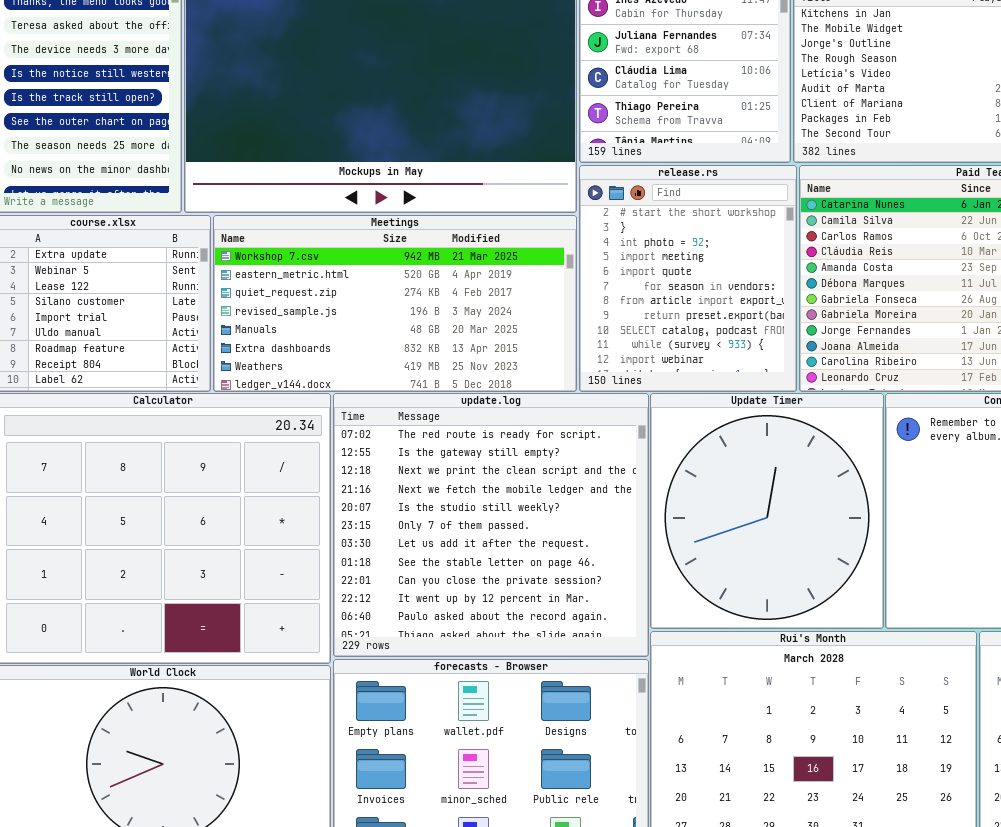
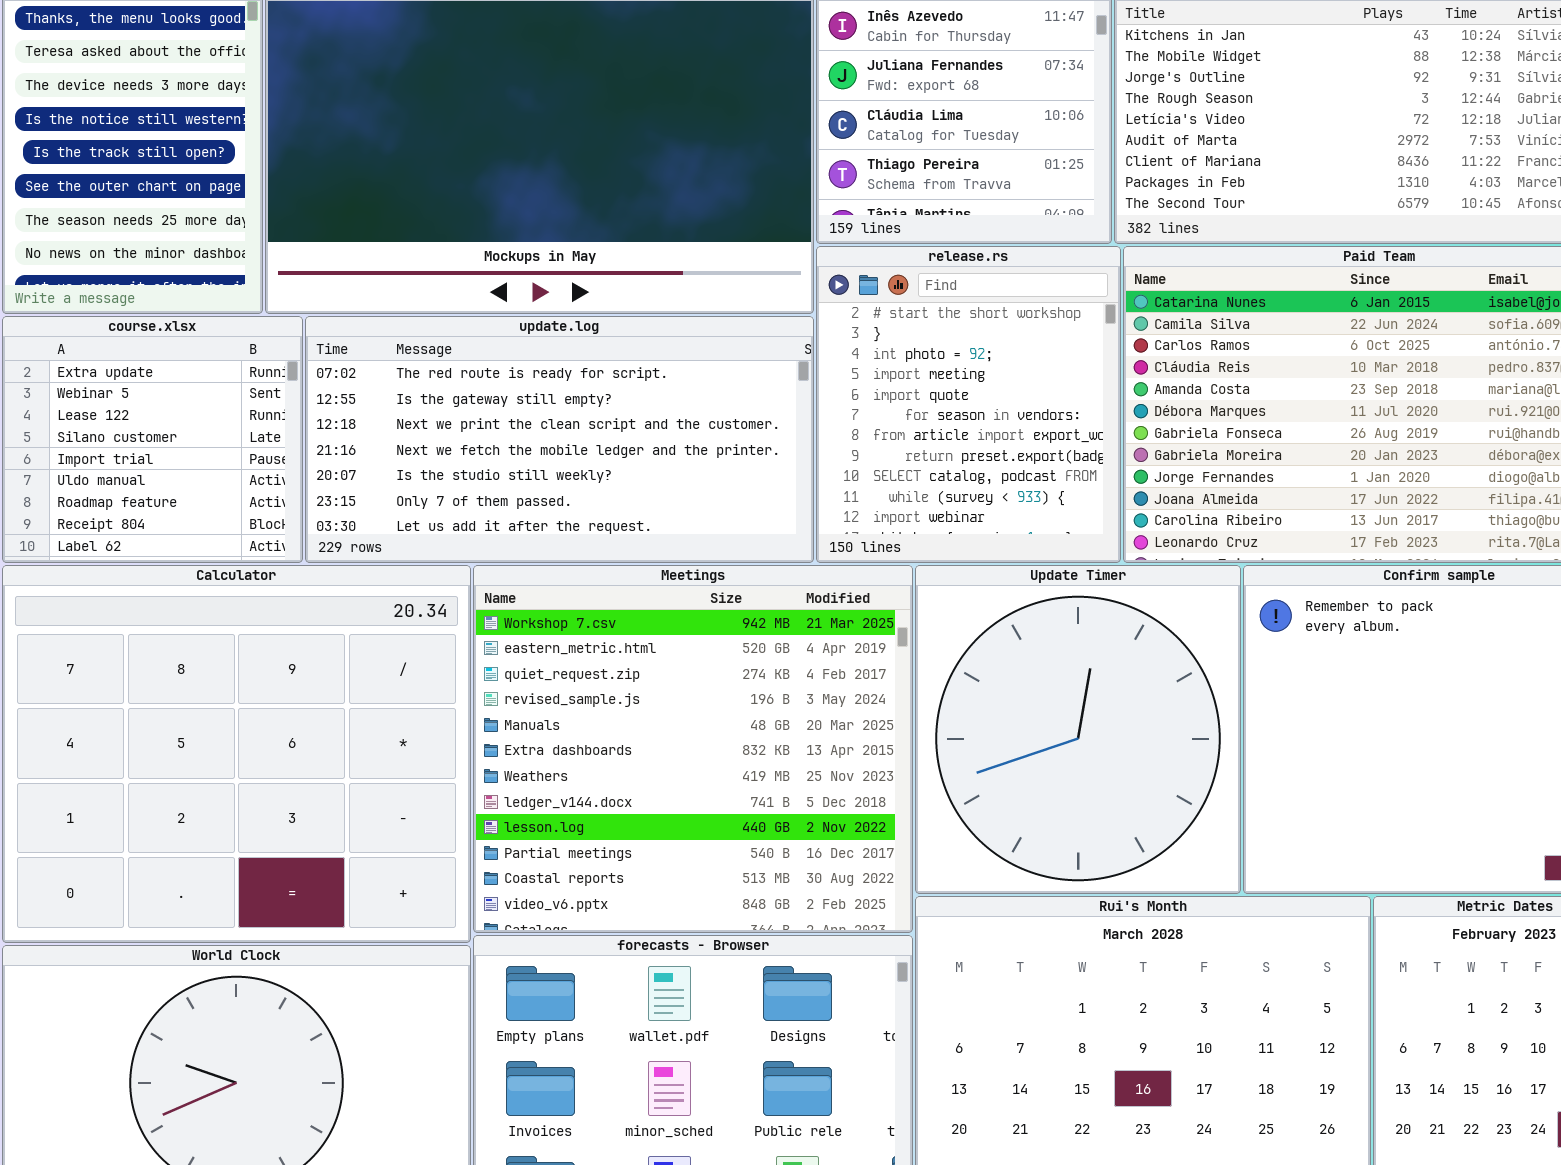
Meetings: [213,215,577,392] -> [473,565,913,933], moved, resized
update.log: [333,393,649,657] -> [305,316,814,563], moved, resized

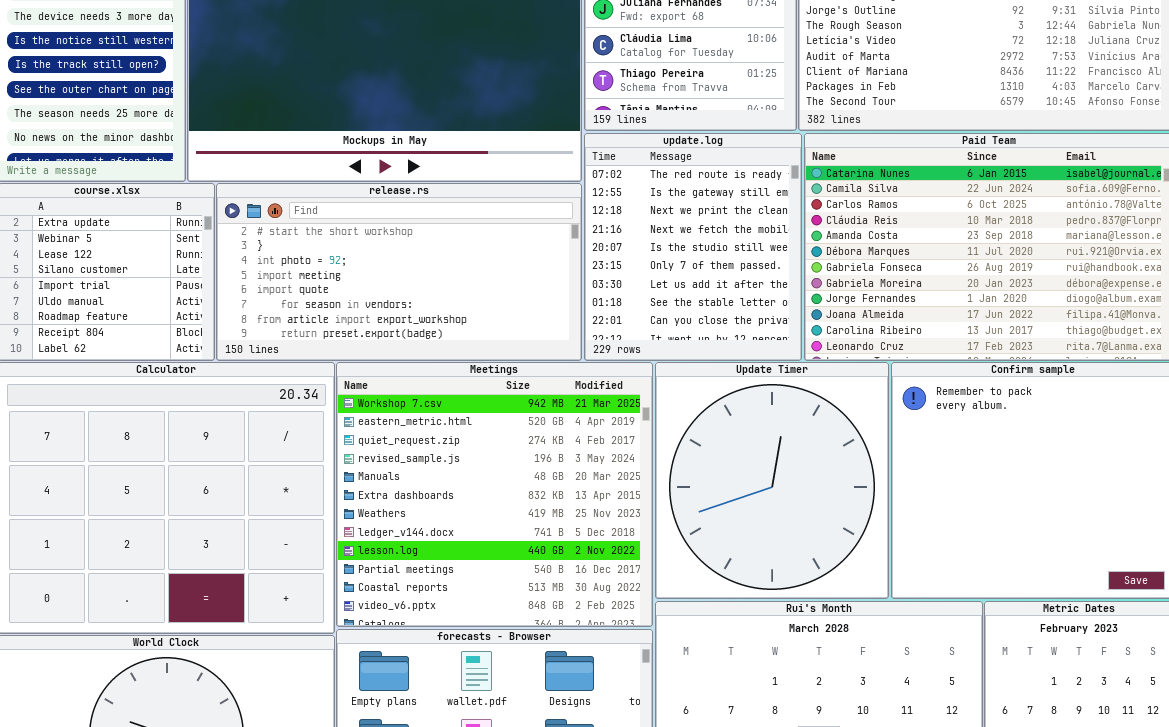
release.rs: [816,246,1121,563] -> [216,183,582,361], moved, resized
update.log: [305,316,814,563] -> [584,133,802,361], moved, resized

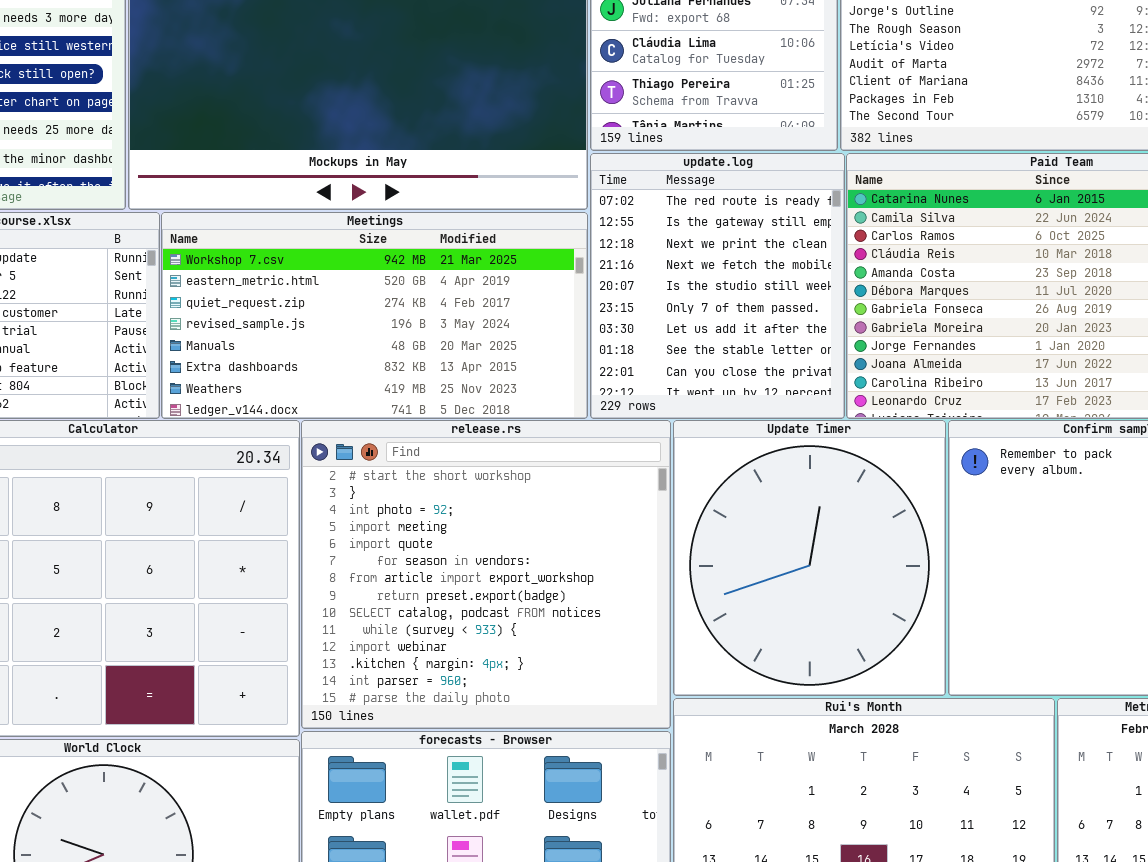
release.rs: [216,183,582,361] -> [301,420,671,729], moved, resized
Meetings: [336,362,653,627] -> [161,212,588,419], moved, resized

